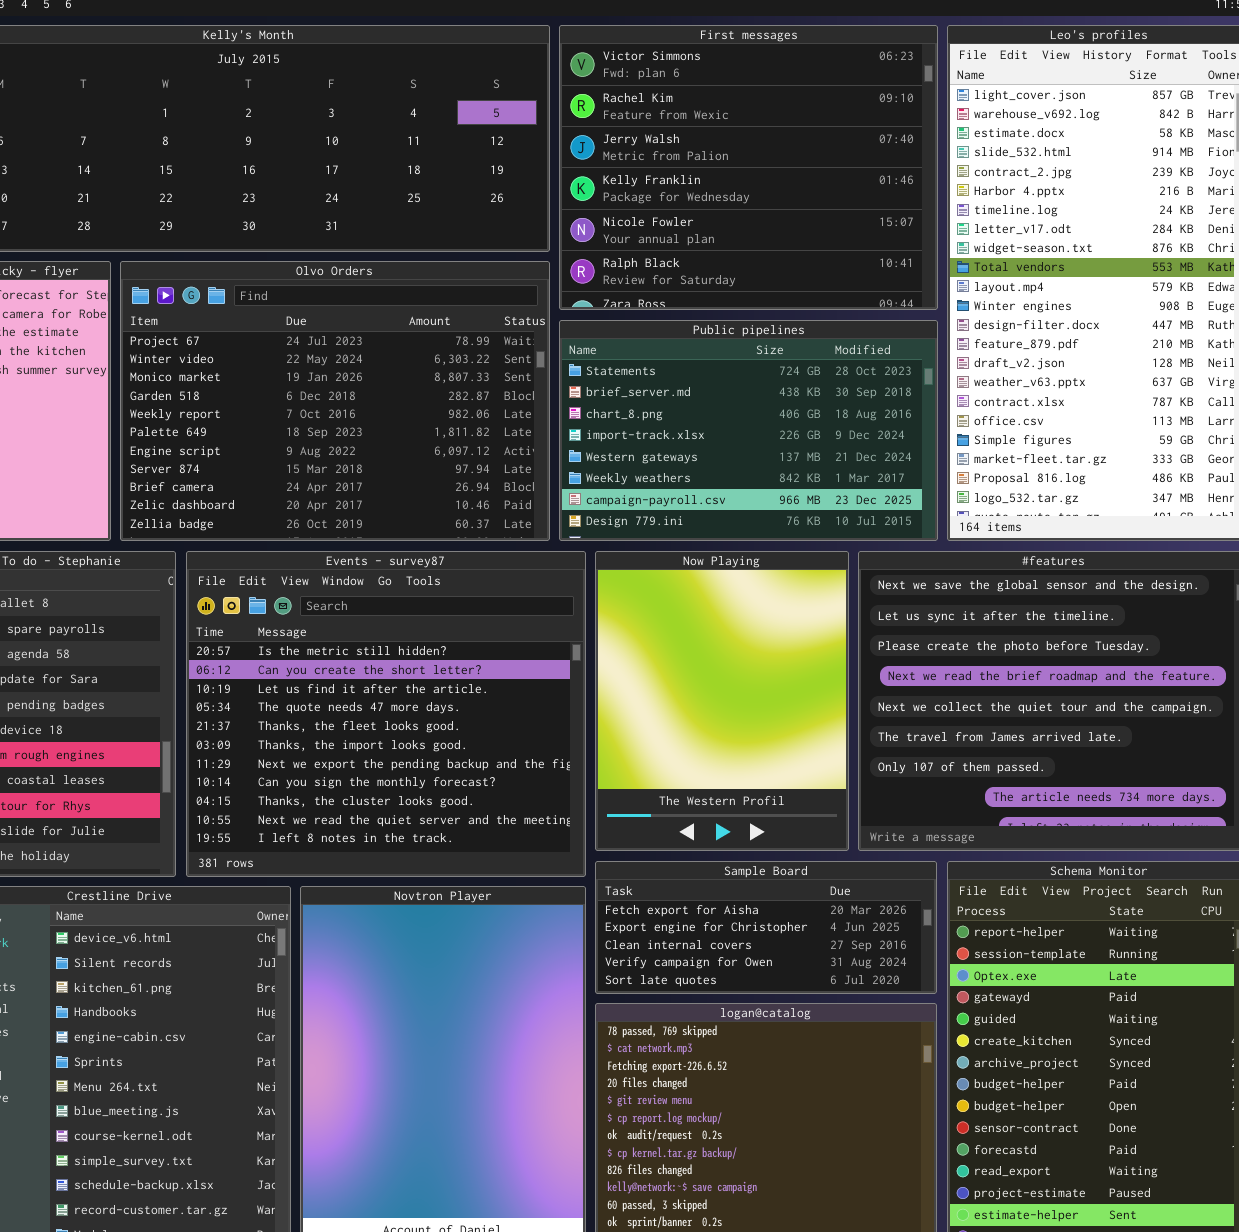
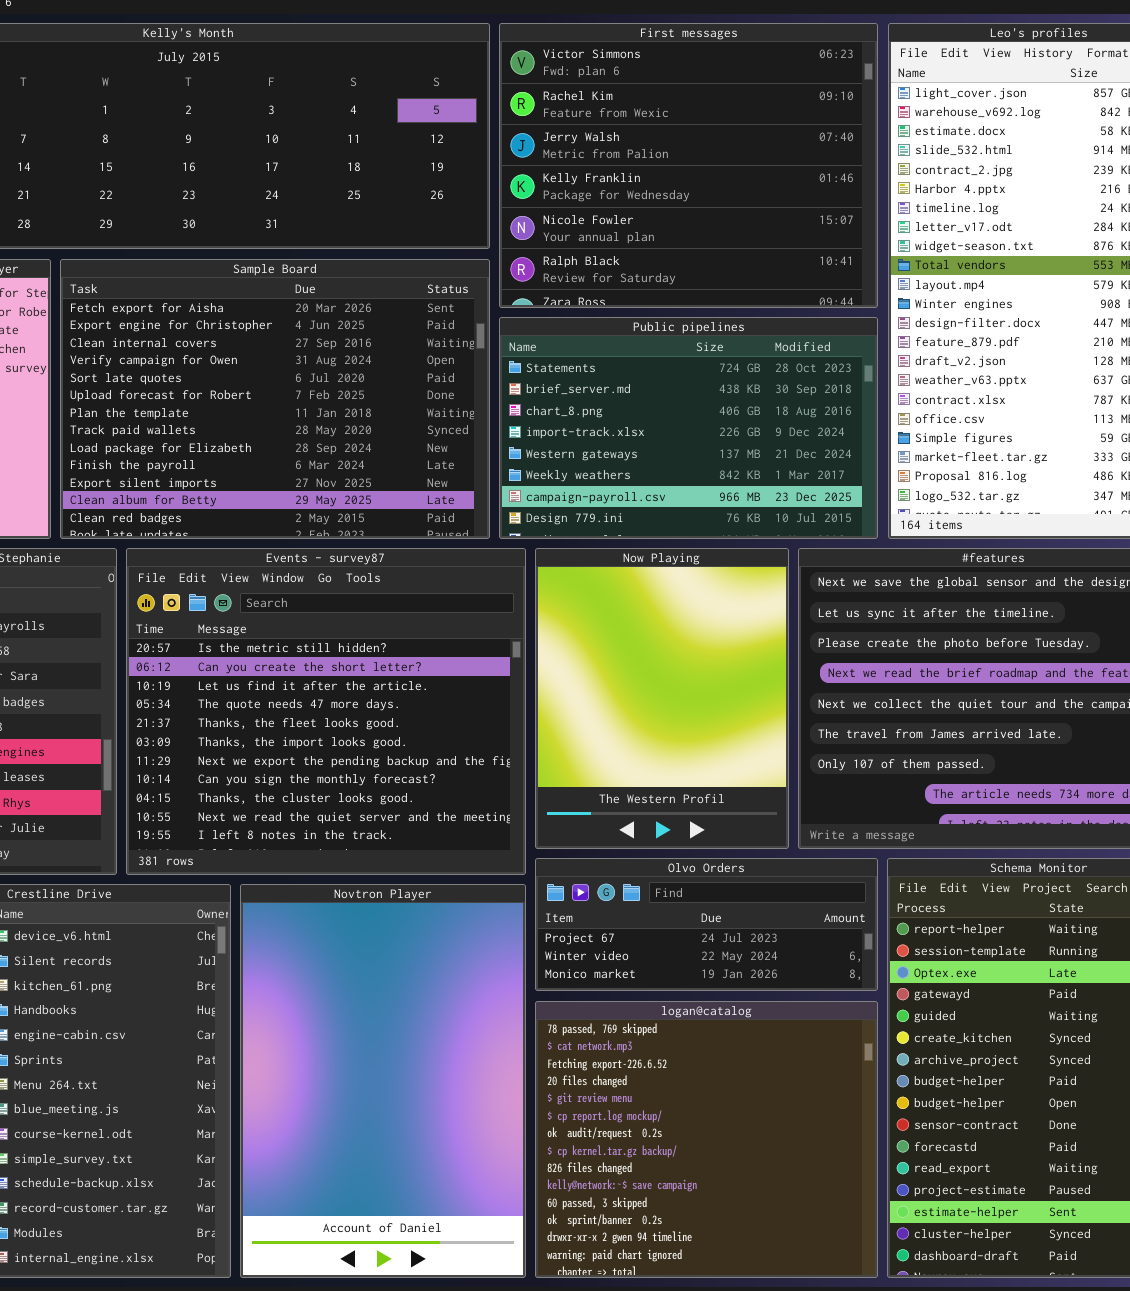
Olvo Orders: [120,261,550,541] -> [535,858,878,991], moved, resized
Sample Board: [595,861,937,994] -> [60,259,490,539], moved, resized

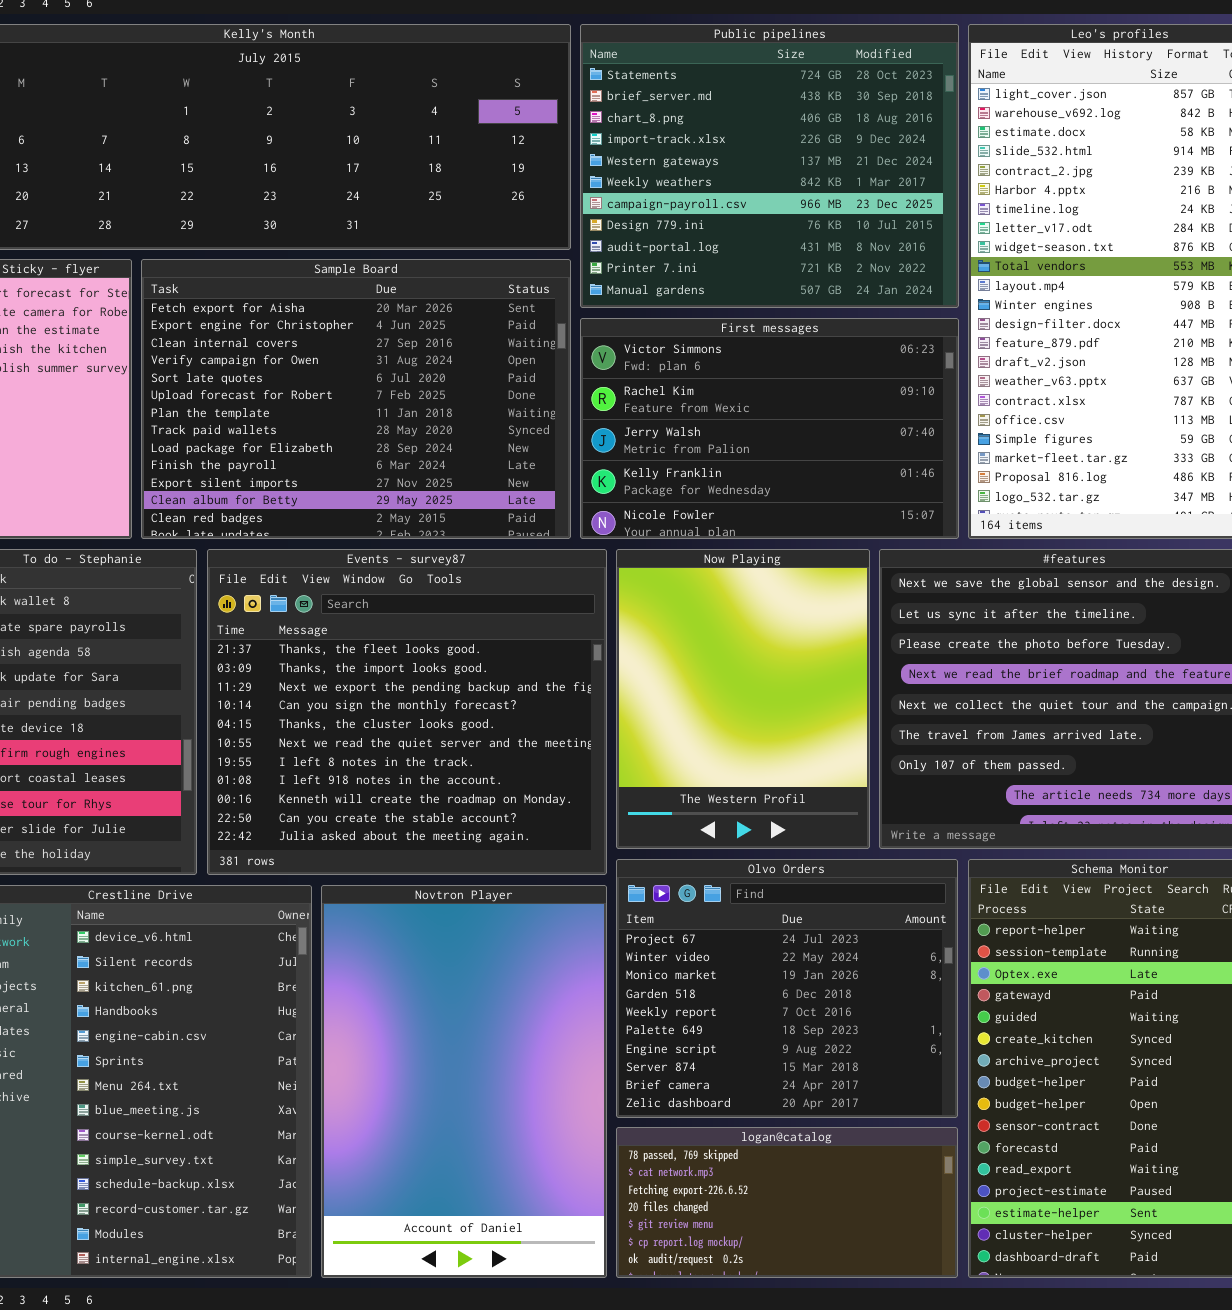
First messages: [499,23,878,308] -> [580,318,959,539], moved, resized
Public pipelines: [499,317,878,539] -> [580,24,959,308], moved, resized
Events - survey87: [126,548,526,875] -> [207,549,607,875], scrolled down 4 rows
Olvo Orders: [535,858,878,991] -> [616,859,958,1118], resized
logan@catalog: [535,1001,878,1278] -> [616,1127,958,1278], resized

